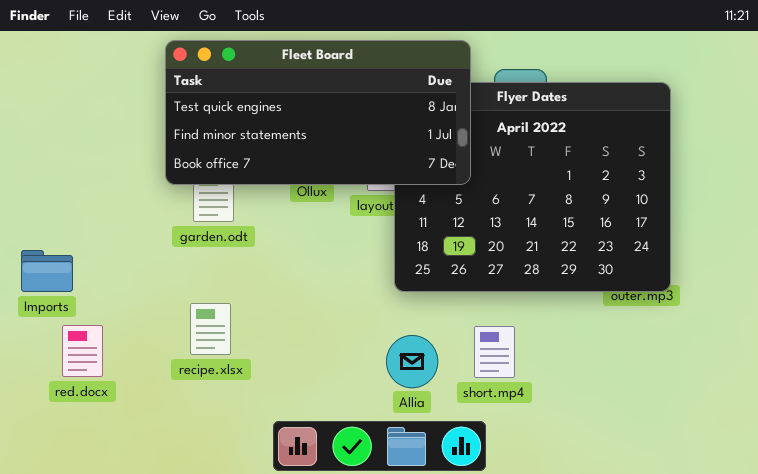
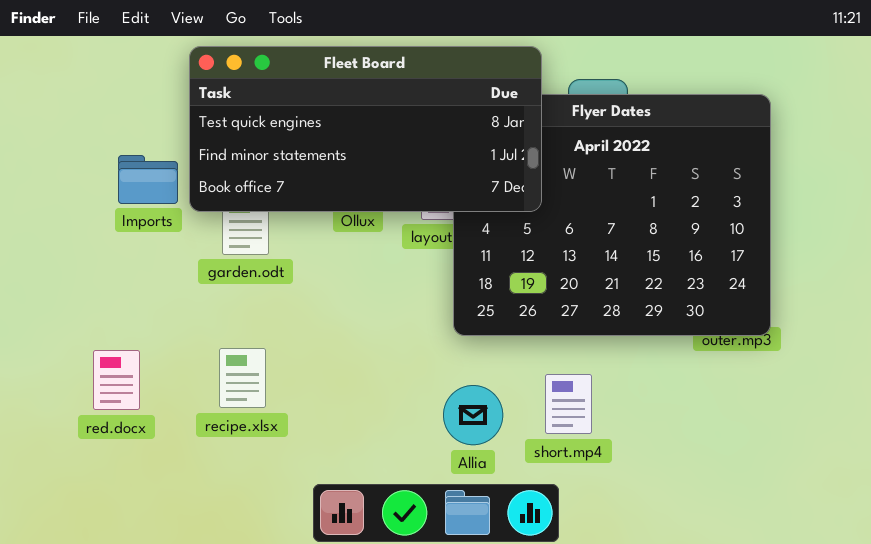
Imports: [21,250,73,292] -> [118,155,178,204], moved
red.docx: [62,325,103,377] -> [93,350,140,410], moved

